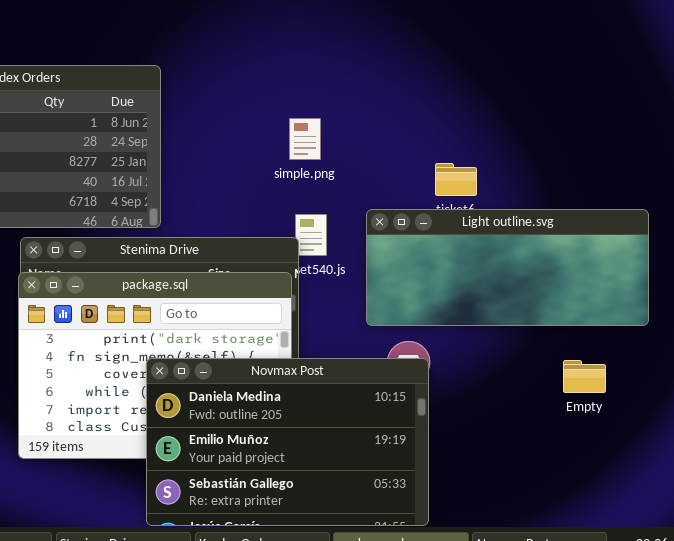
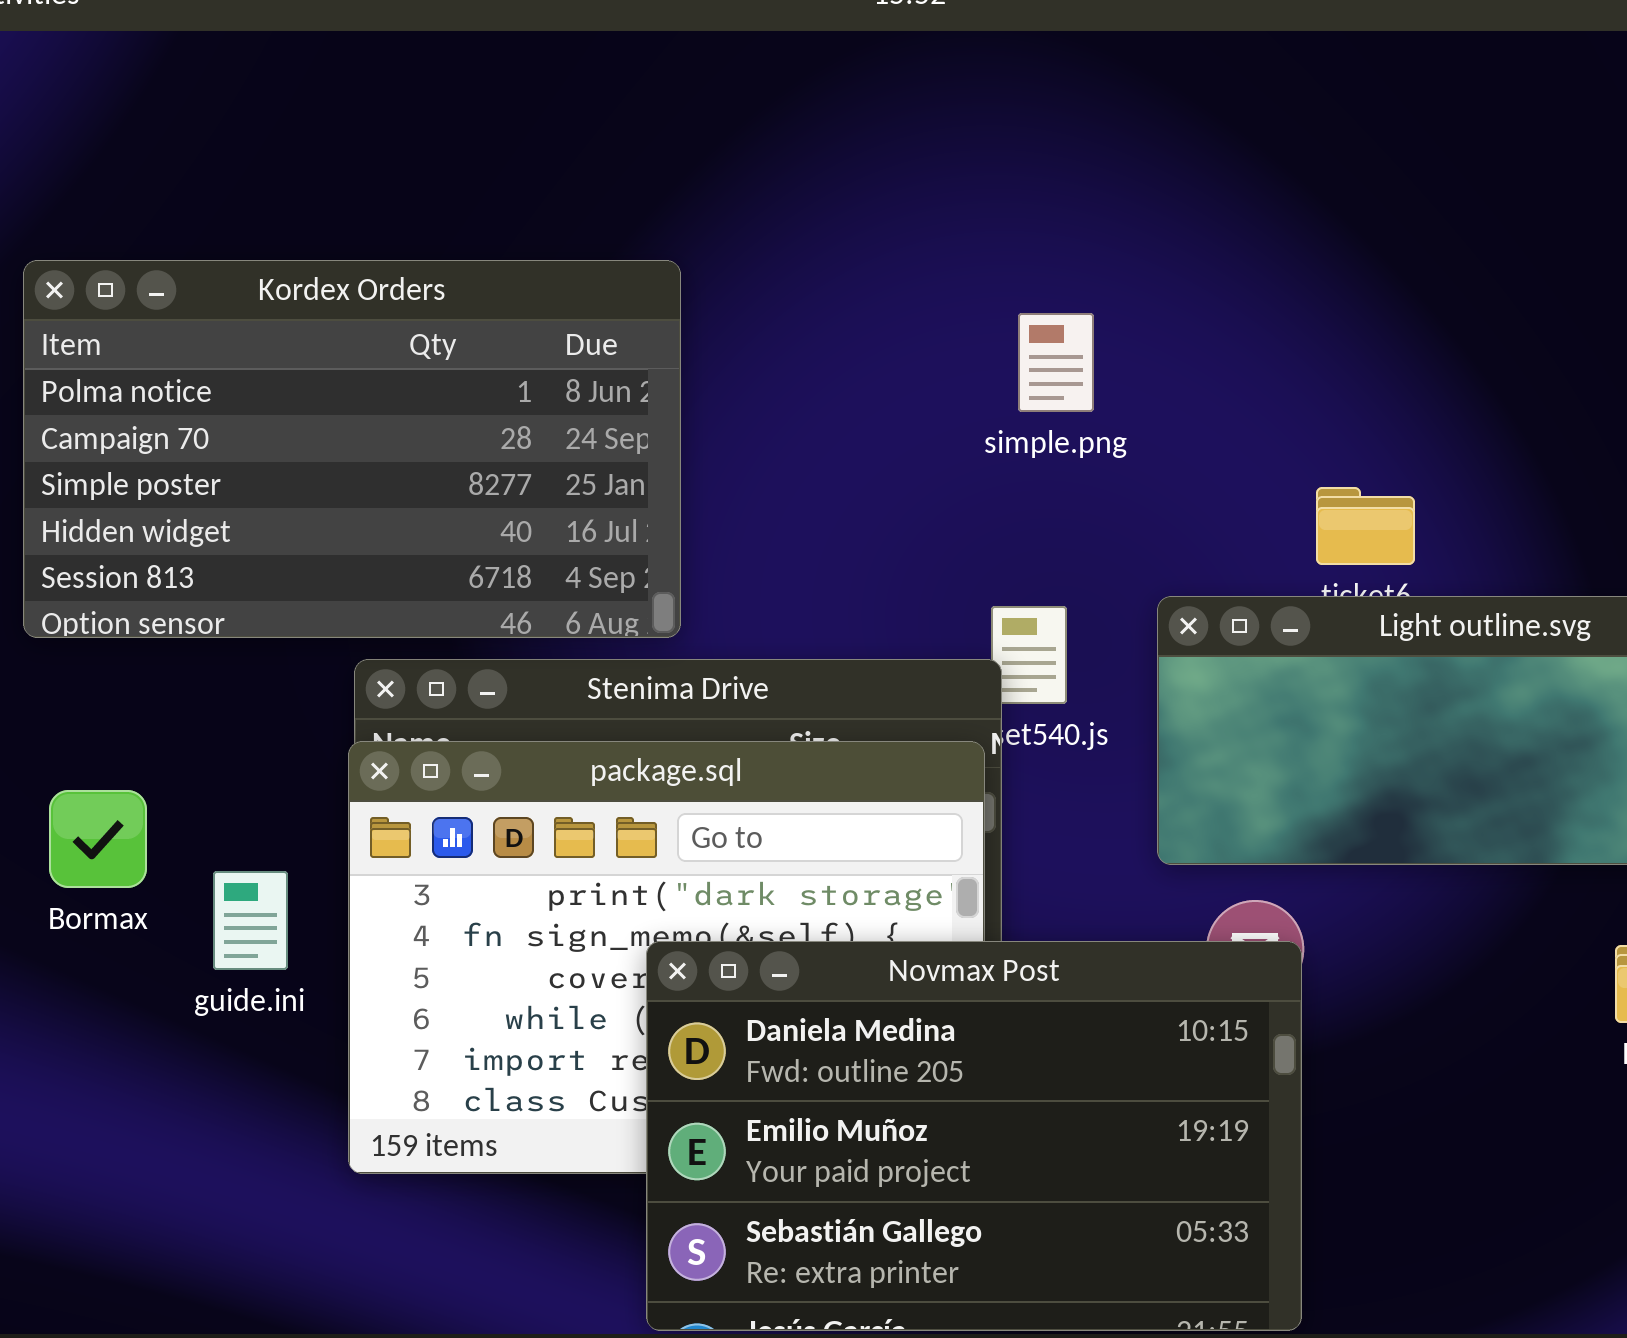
simple.png: [289,118,321,160] -> [1018,313,1094,412], moved

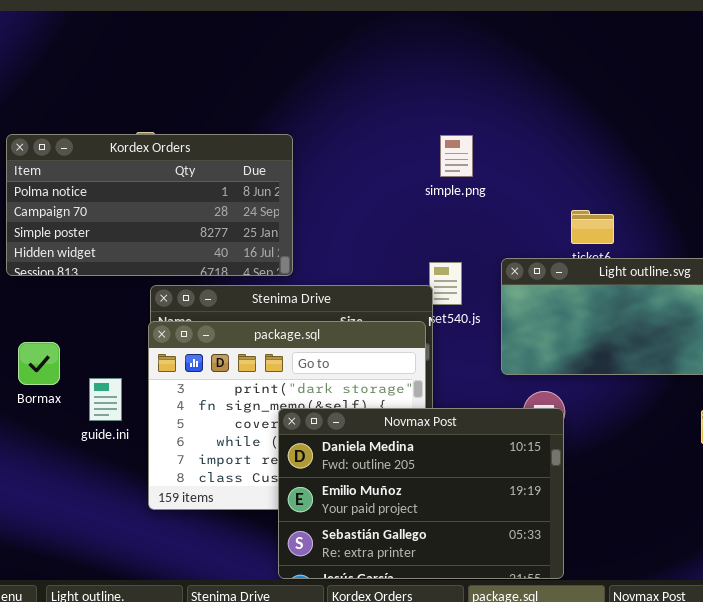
Kordex Orders: [23,260,681,638] -> [6,134,293,276], resized

